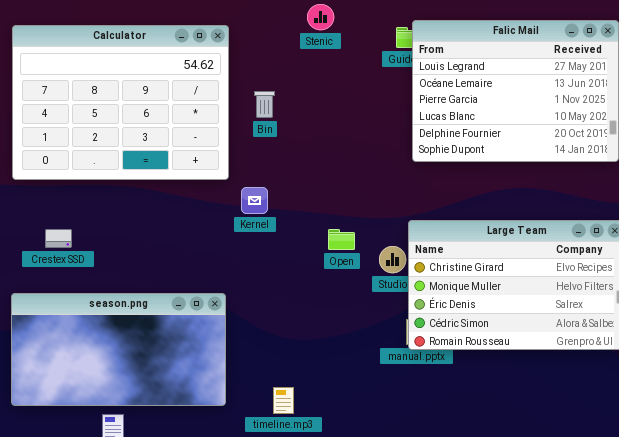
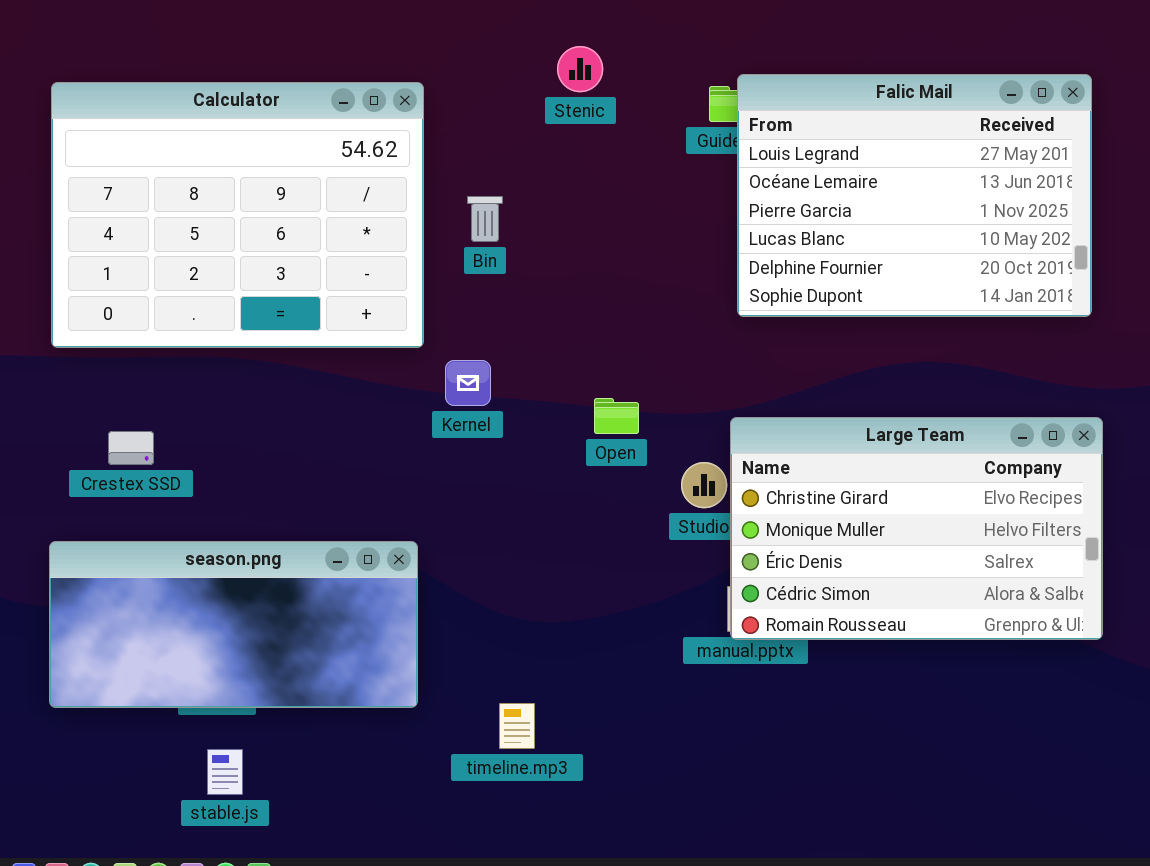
Open: [328,229,355,250] -> [594,398,639,434], moved
season.png: [11,293,226,406] -> [49,541,418,708], resized

